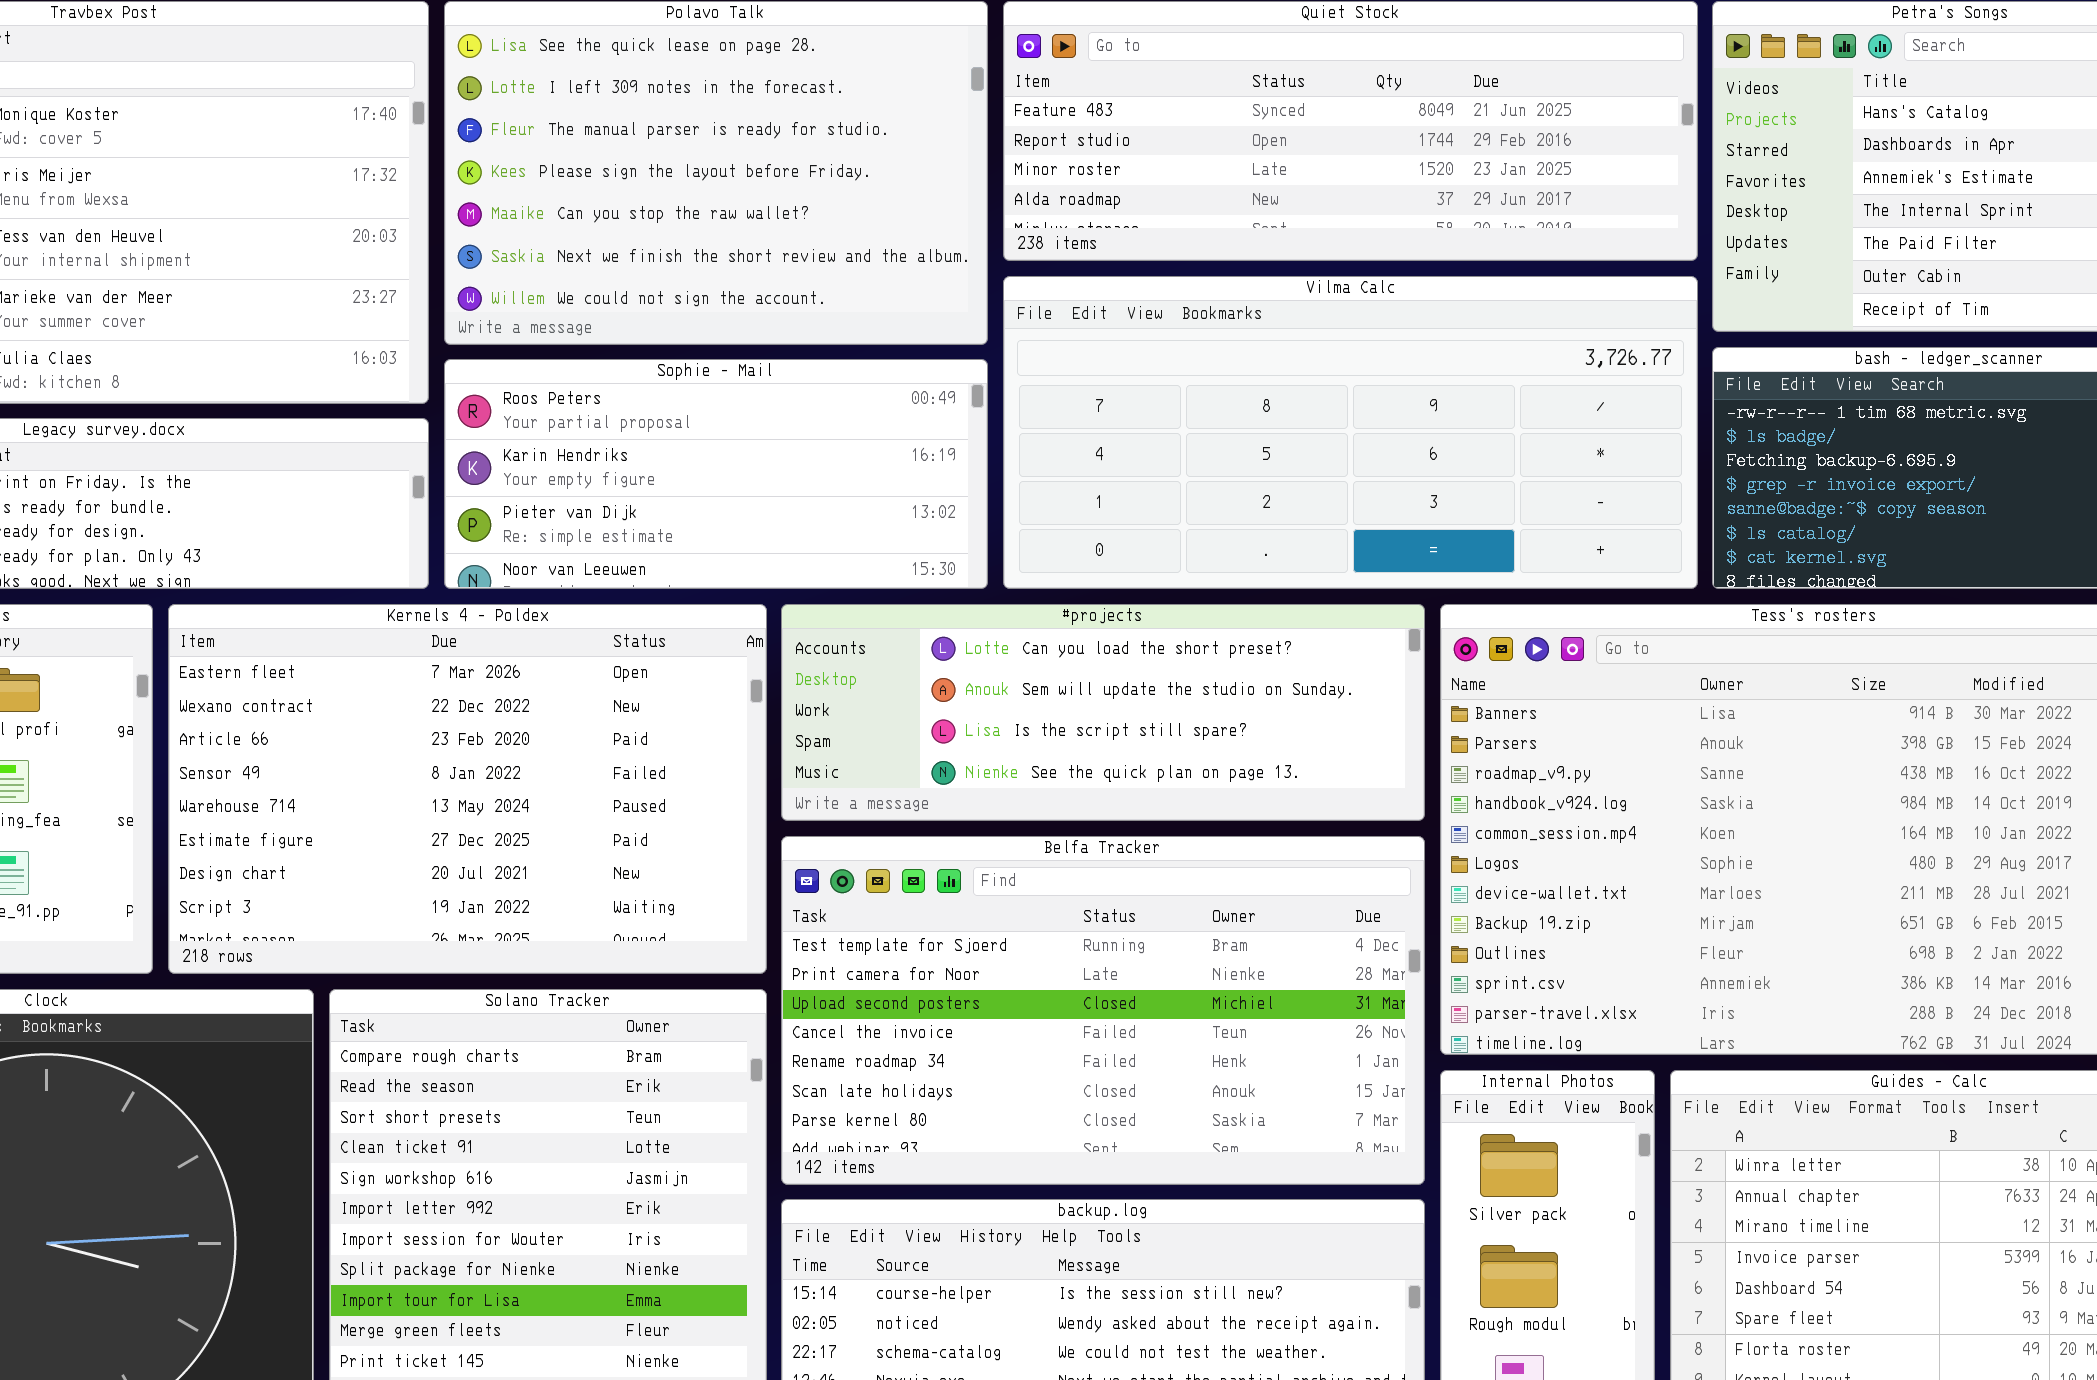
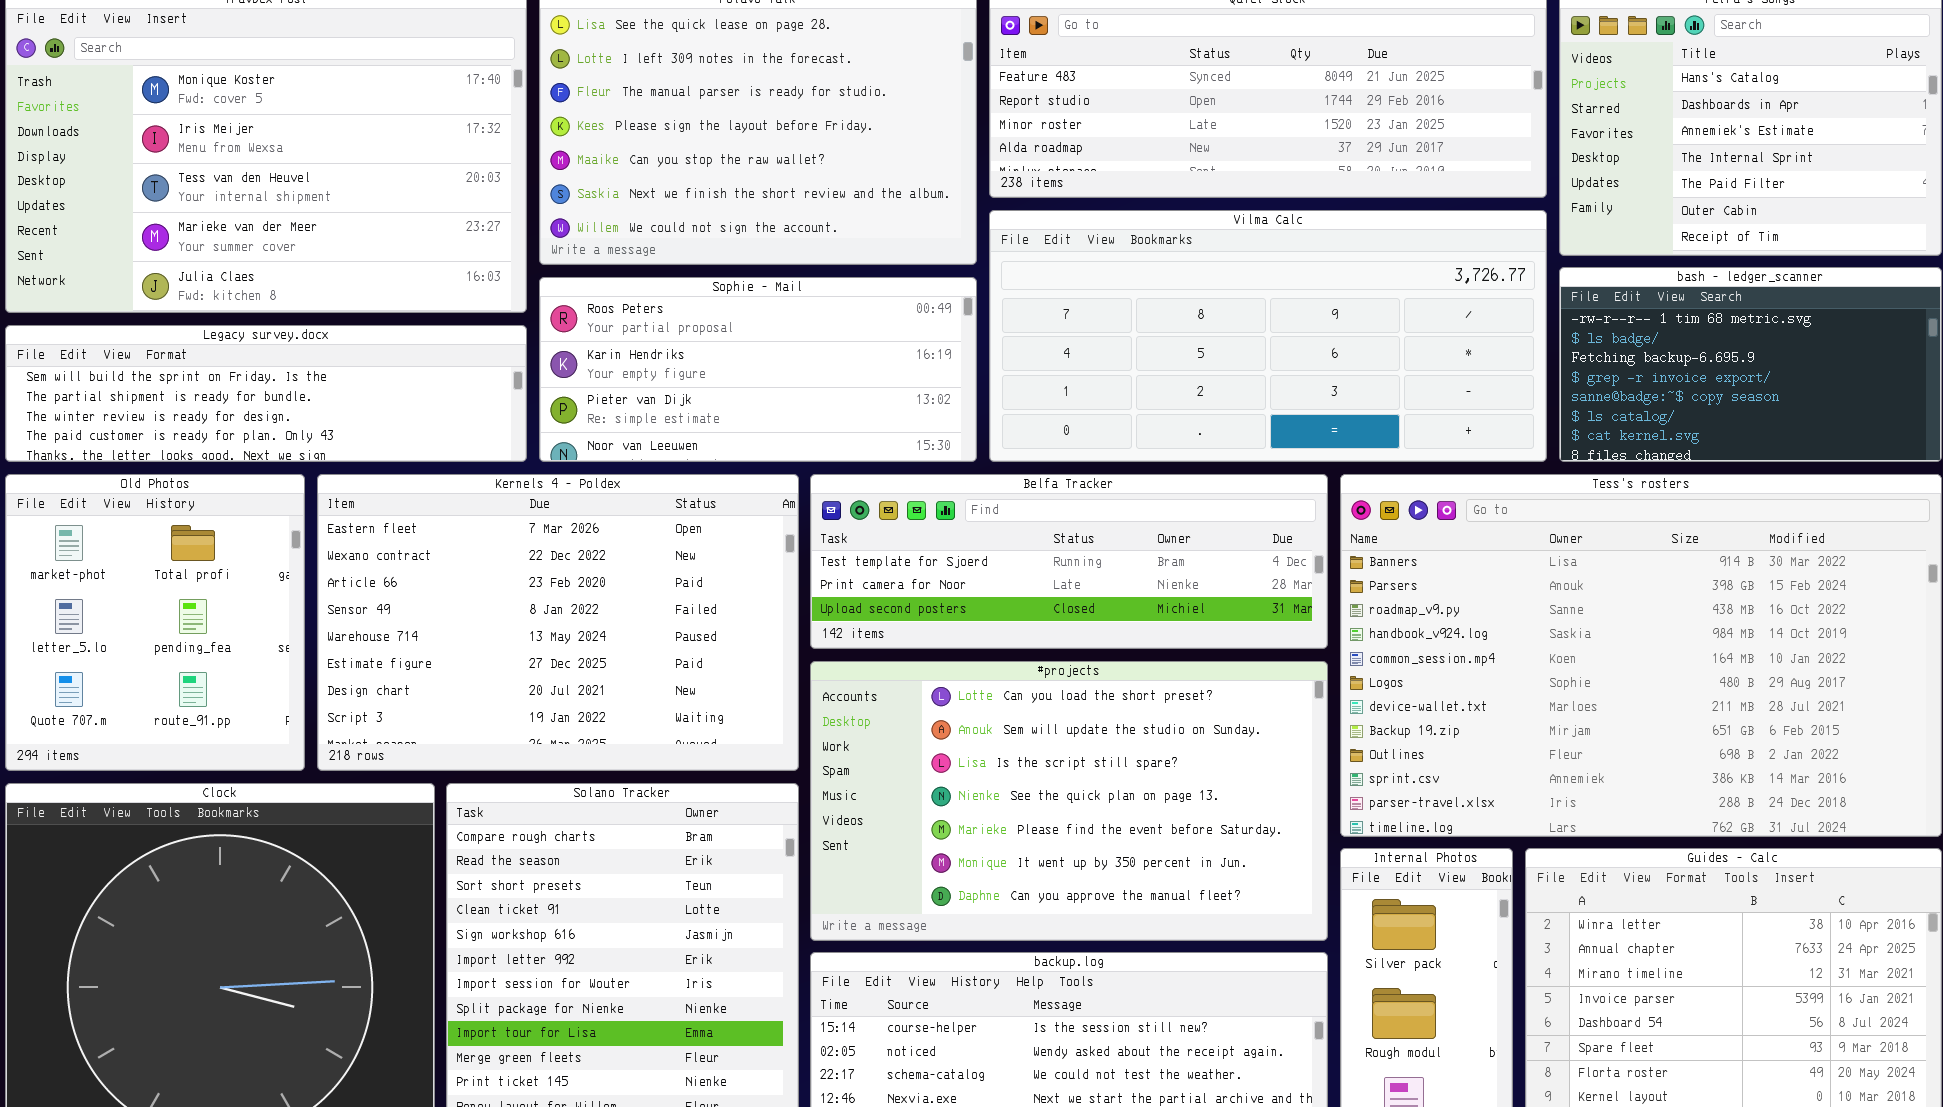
#projects: [781,604,1425,821] -> [810,661,1328,941], moved, resized
Belfa Tracker: [781,836,1425,1185] -> [810,474,1328,649], moved, resized

